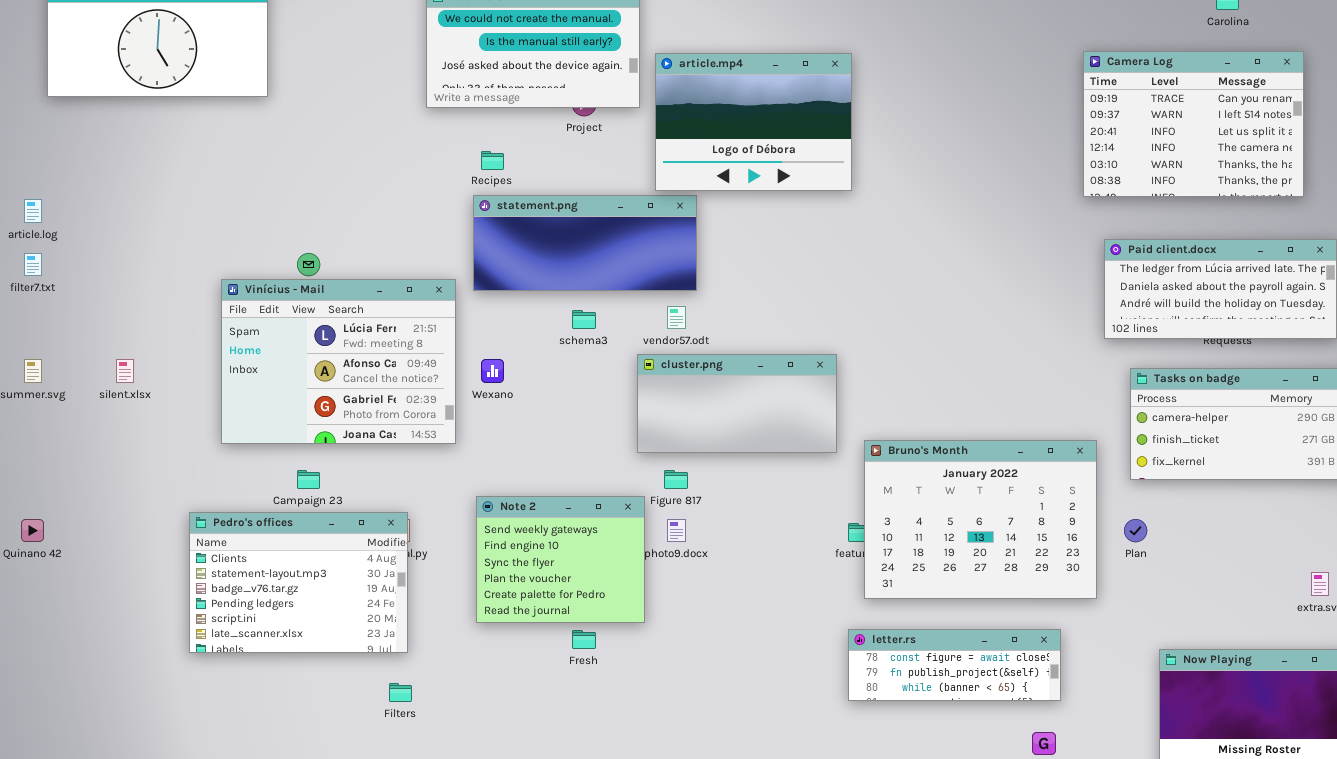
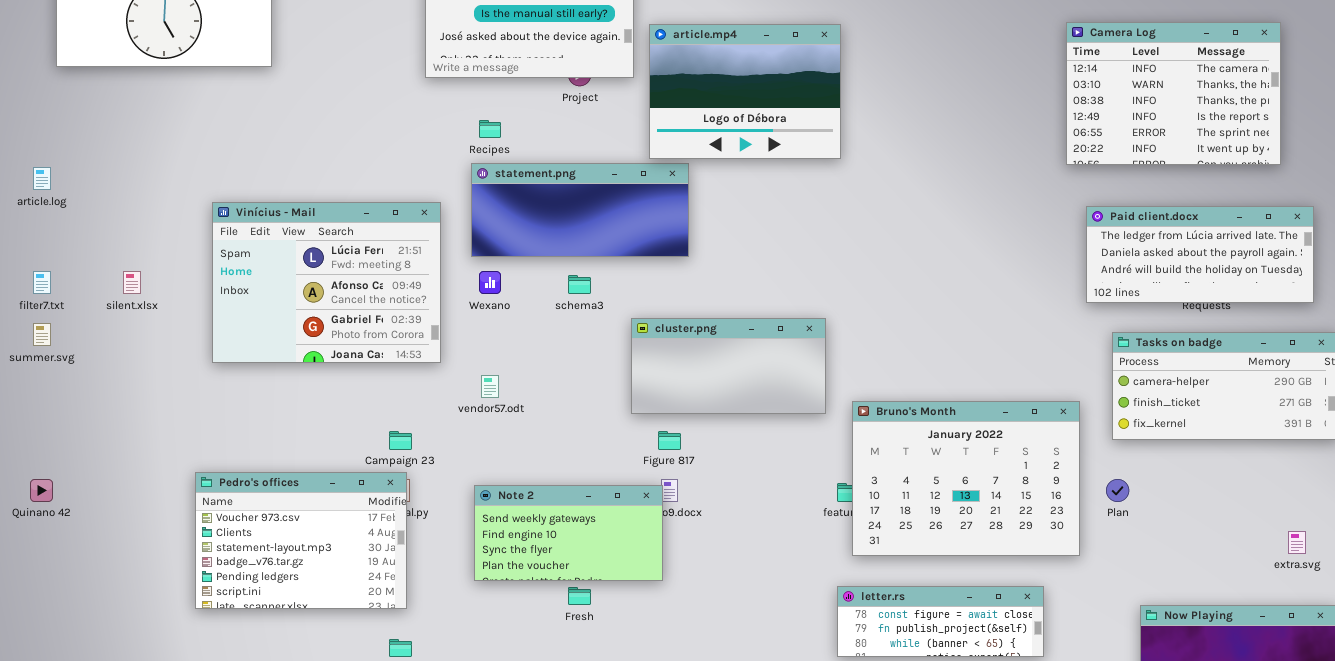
Camera Log: [1083,51,1304,197] -> [1066,22,1281,165], scrolled down 3 rows
filter7.txt: [24,253,42,276] -> [33,271,51,294], moved
Vinícius - Mail: [221,279,456,444] -> [212,202,441,363], moved
vendor57.odt: [667,306,686,329] -> [481,375,499,398], moved
silent.xlsx: [116,359,134,383] -> [123,271,141,294], moved
Wexano: [481,359,504,383] -> [479,271,501,294], moved
Campaign 23: [297,470,320,489] -> [389,431,412,450], moved
Note 2: [476,496,645,623] -> [474,485,663,581], resized
Pedro's offices: [189,512,408,653] -> [195,472,407,609], scrolled up 1 row

